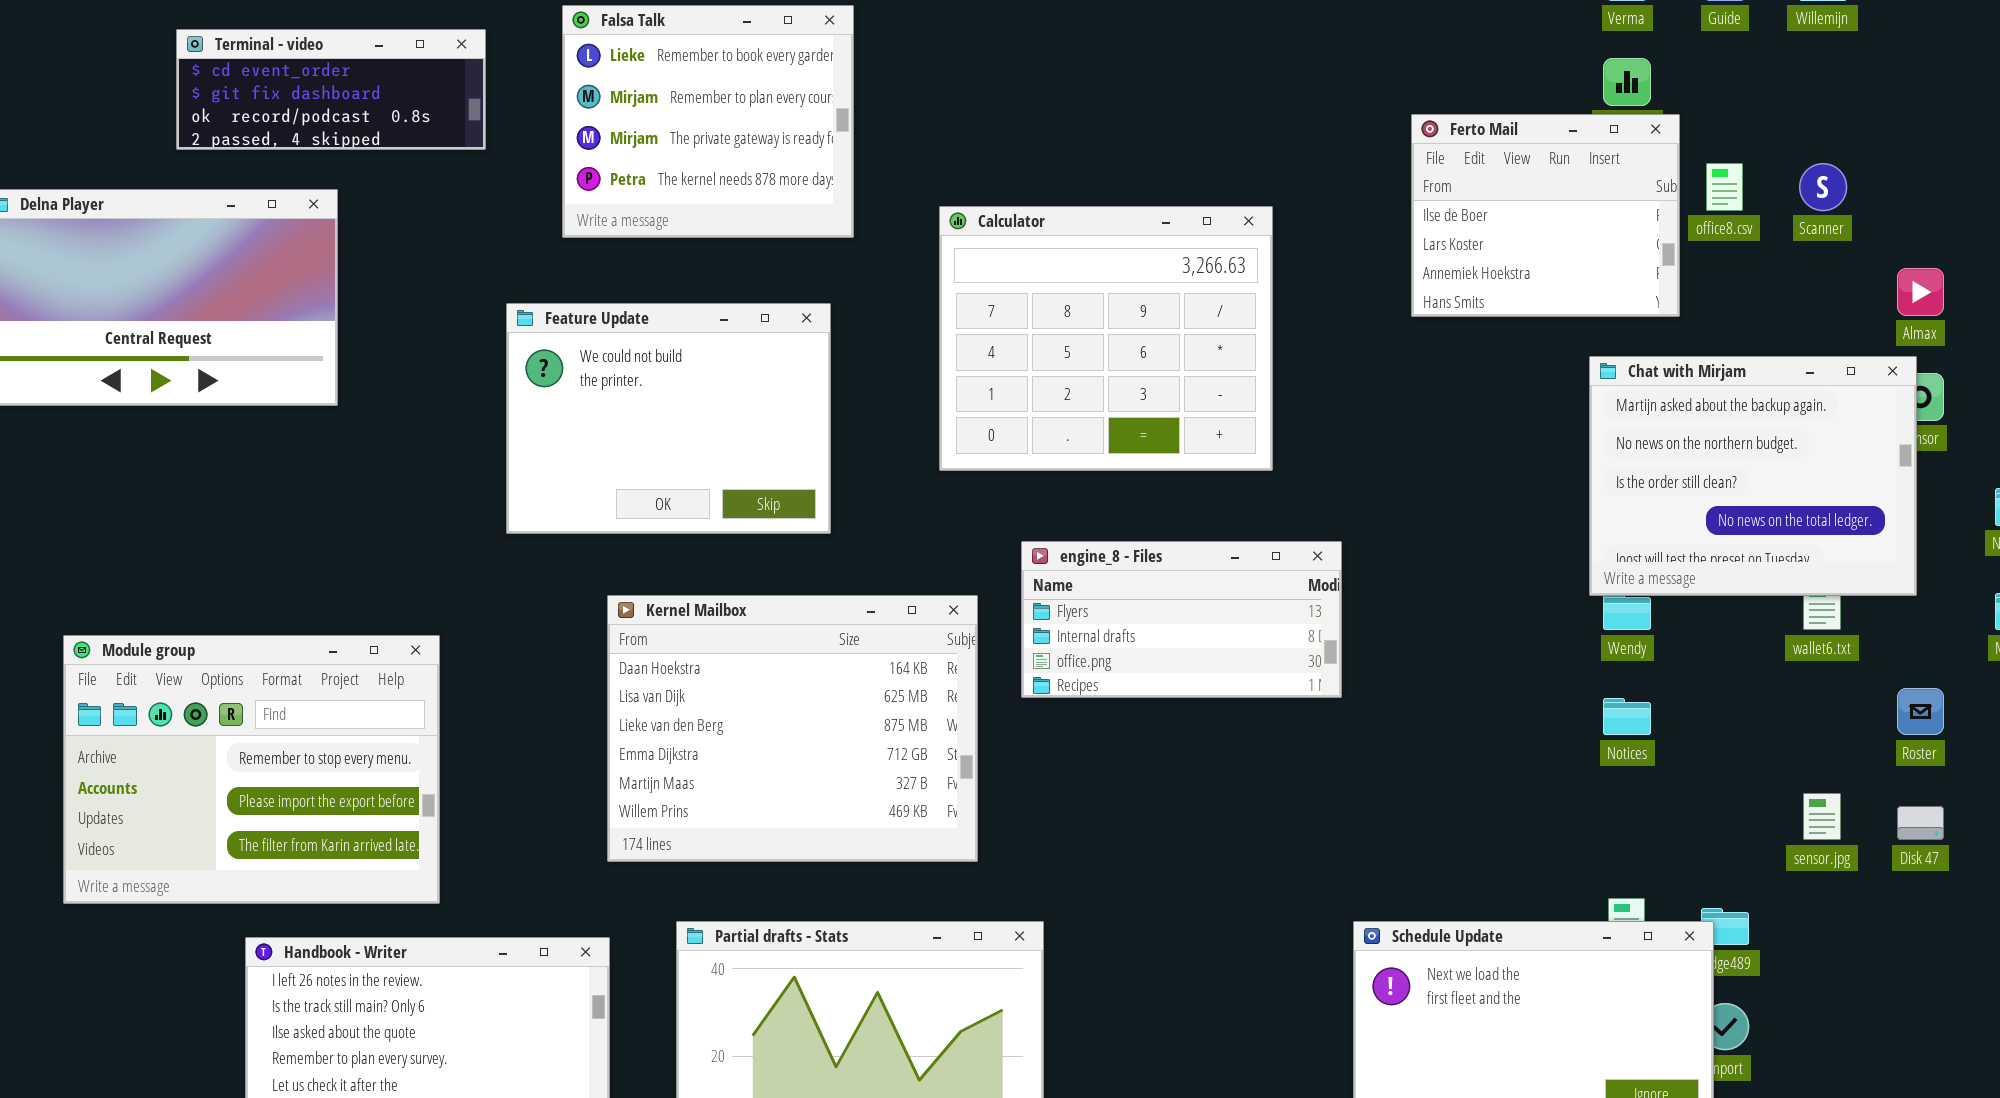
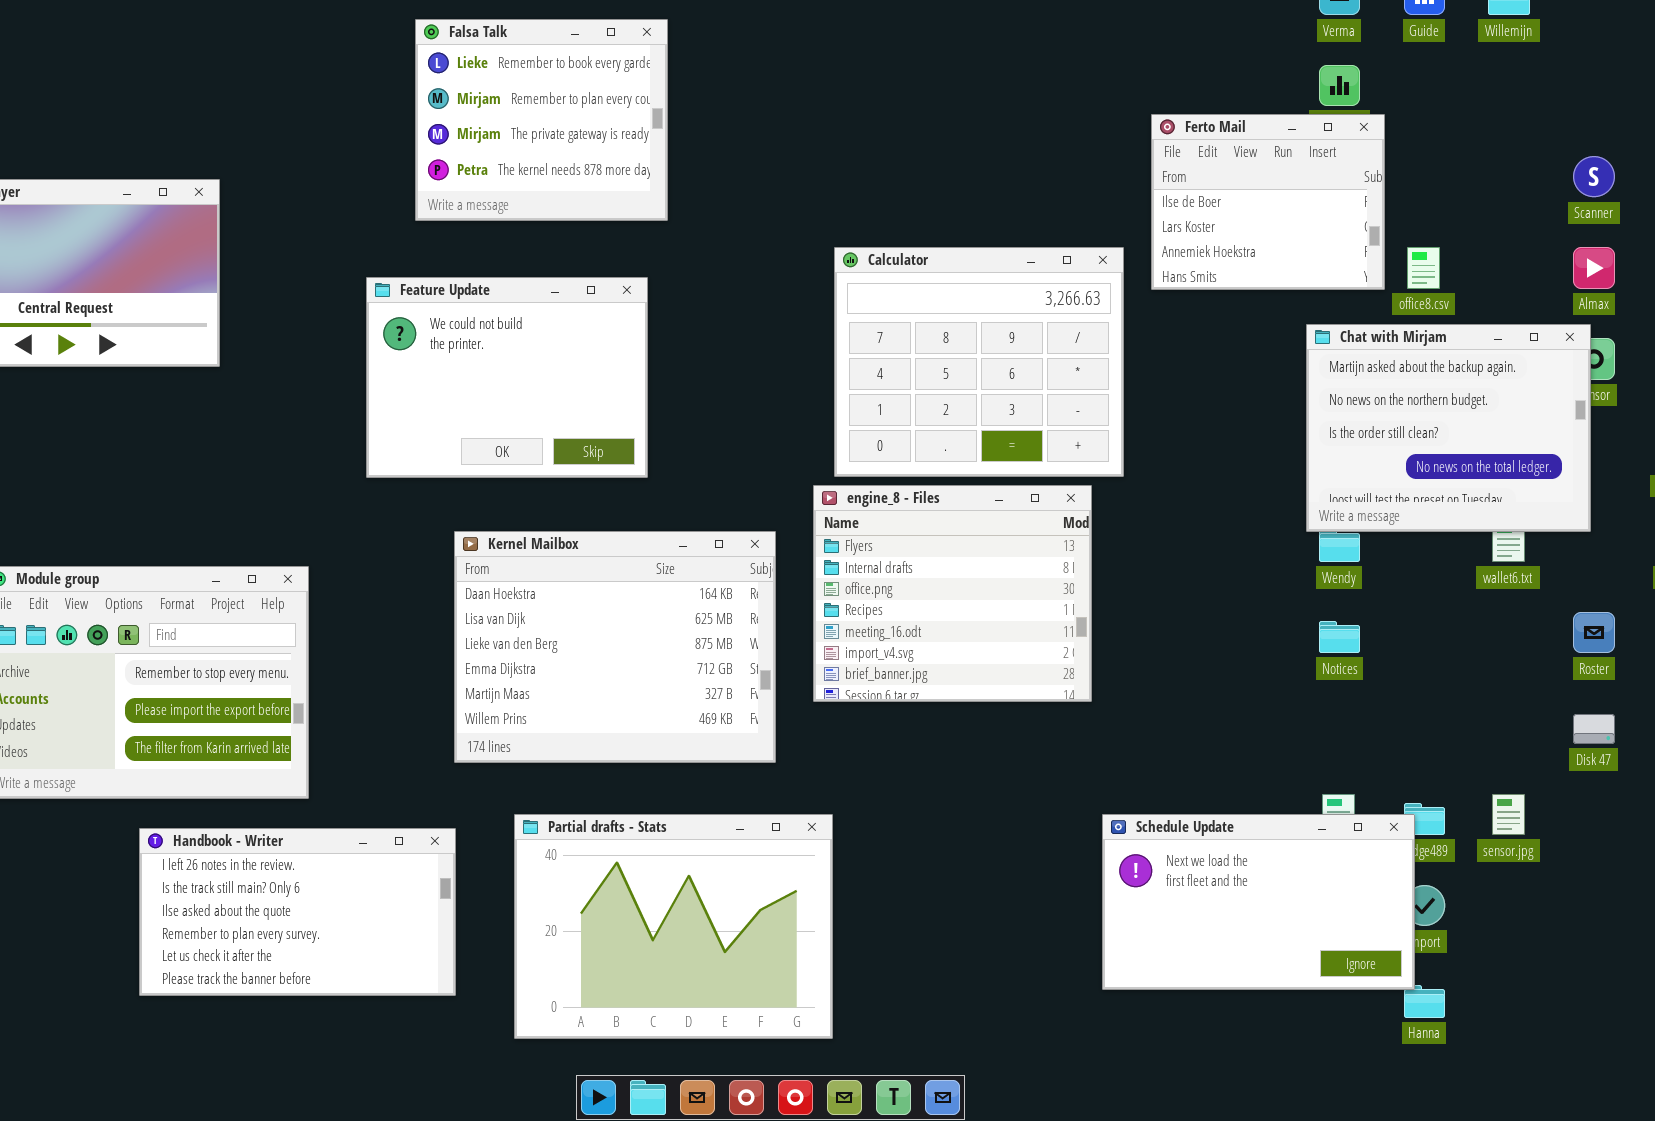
Terminal - video: [176,29,486,150] -> none, closed
office8.csv: [1706,163,1743,211] -> [1407,247,1440,289], moved
Scanner: [1799,163,1847,211] -> [1573,156,1615,197], moved
Calculator: [939,206,1273,471] -> [834,247,1124,477], moved
engine_8 - Files: [1021,541,1342,698] -> [813,485,1092,702], resized
sensor.jpg: [1803,793,1841,840] -> [1492,794,1525,835], moved

